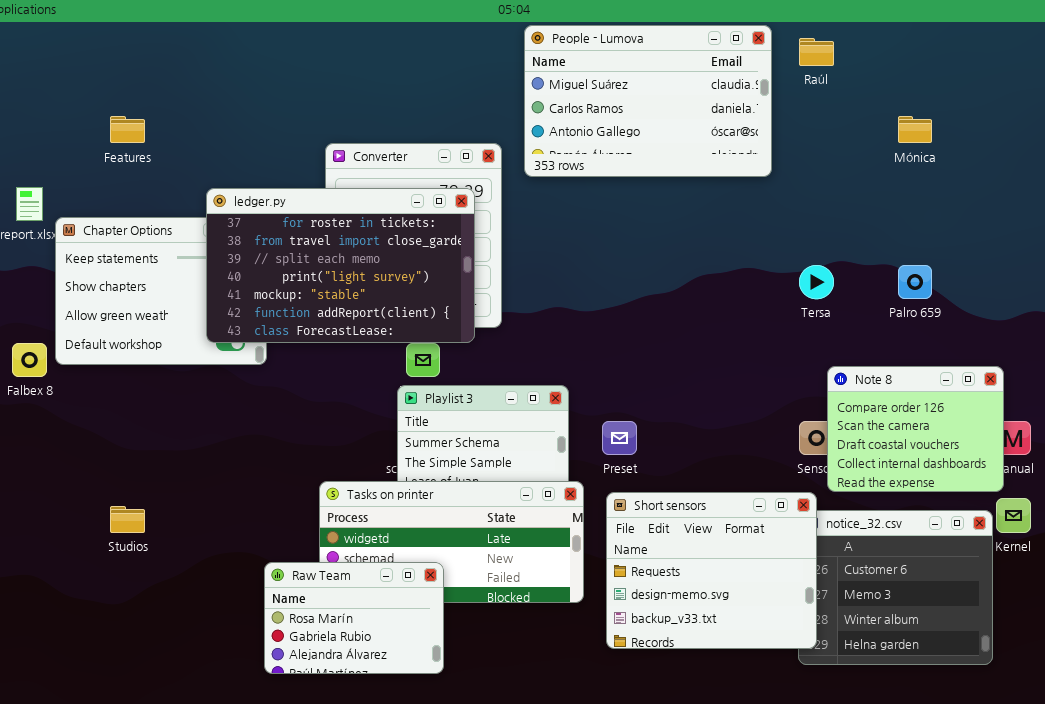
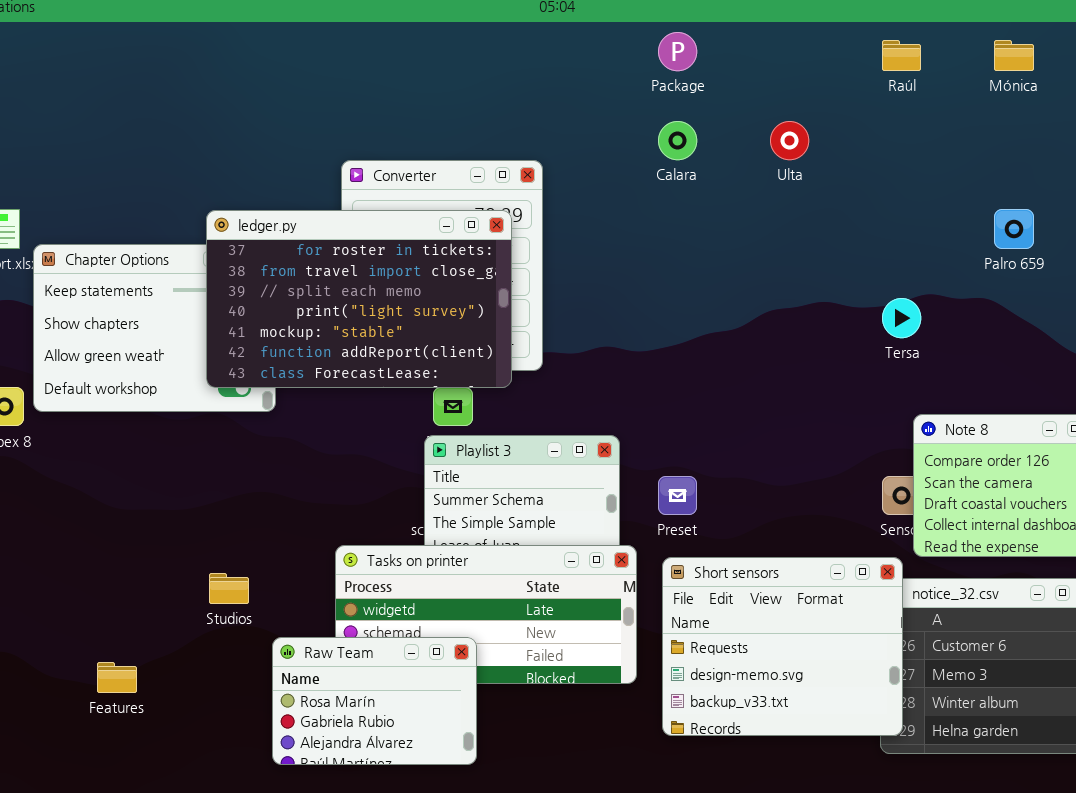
People - Lumova: [524,25,772,177] -> none, closed
Features: [110,116,145,143] -> [97,662,137,693], moved
Mónica: [898,116,932,143] -> [994,40,1034,71], moved
Palro 659: [898,265,932,299] -> [994,209,1034,249], moved
Studios: [110,506,145,533] -> [209,573,249,604], moved

